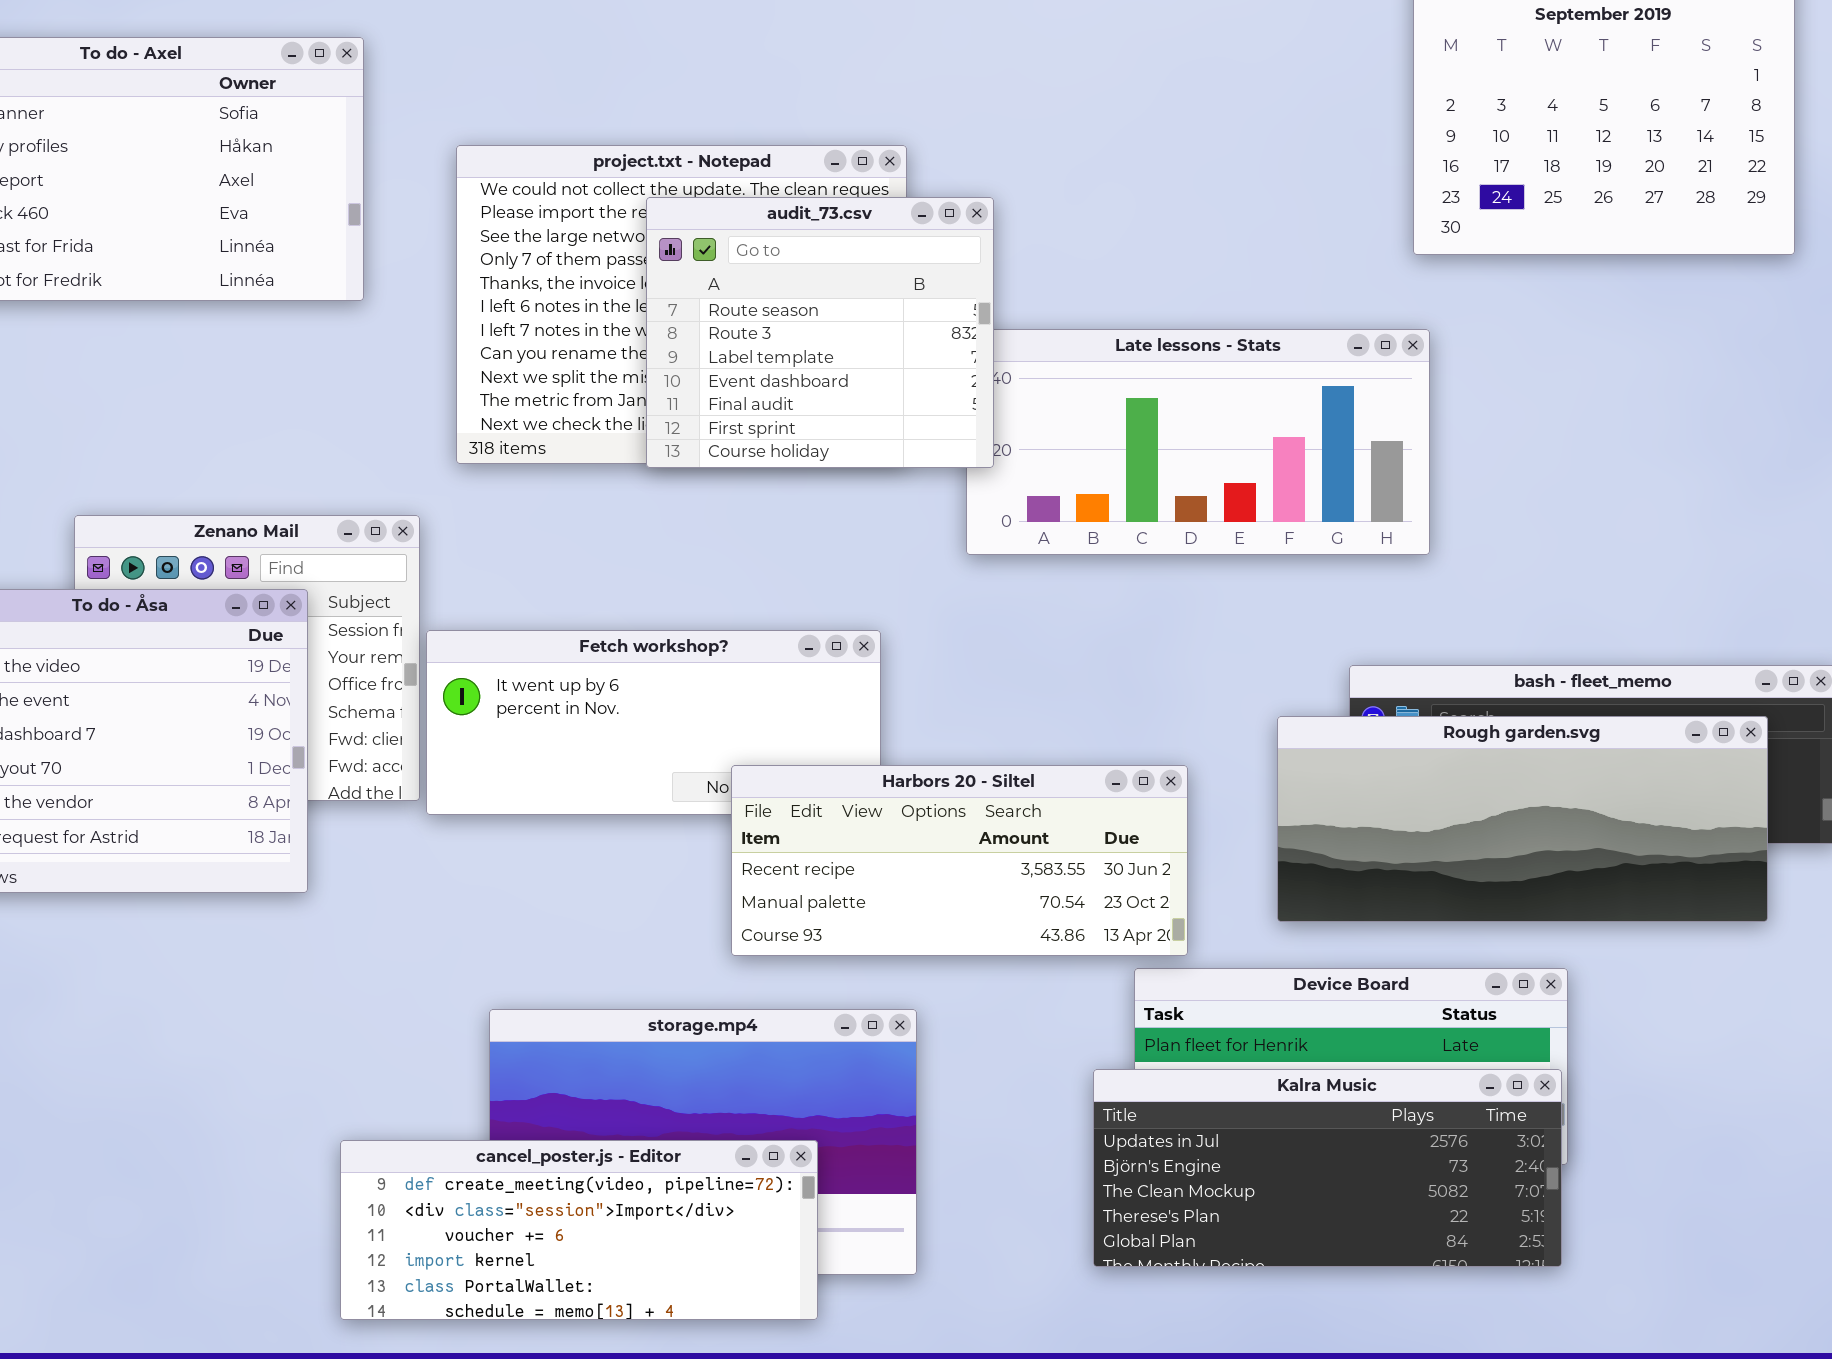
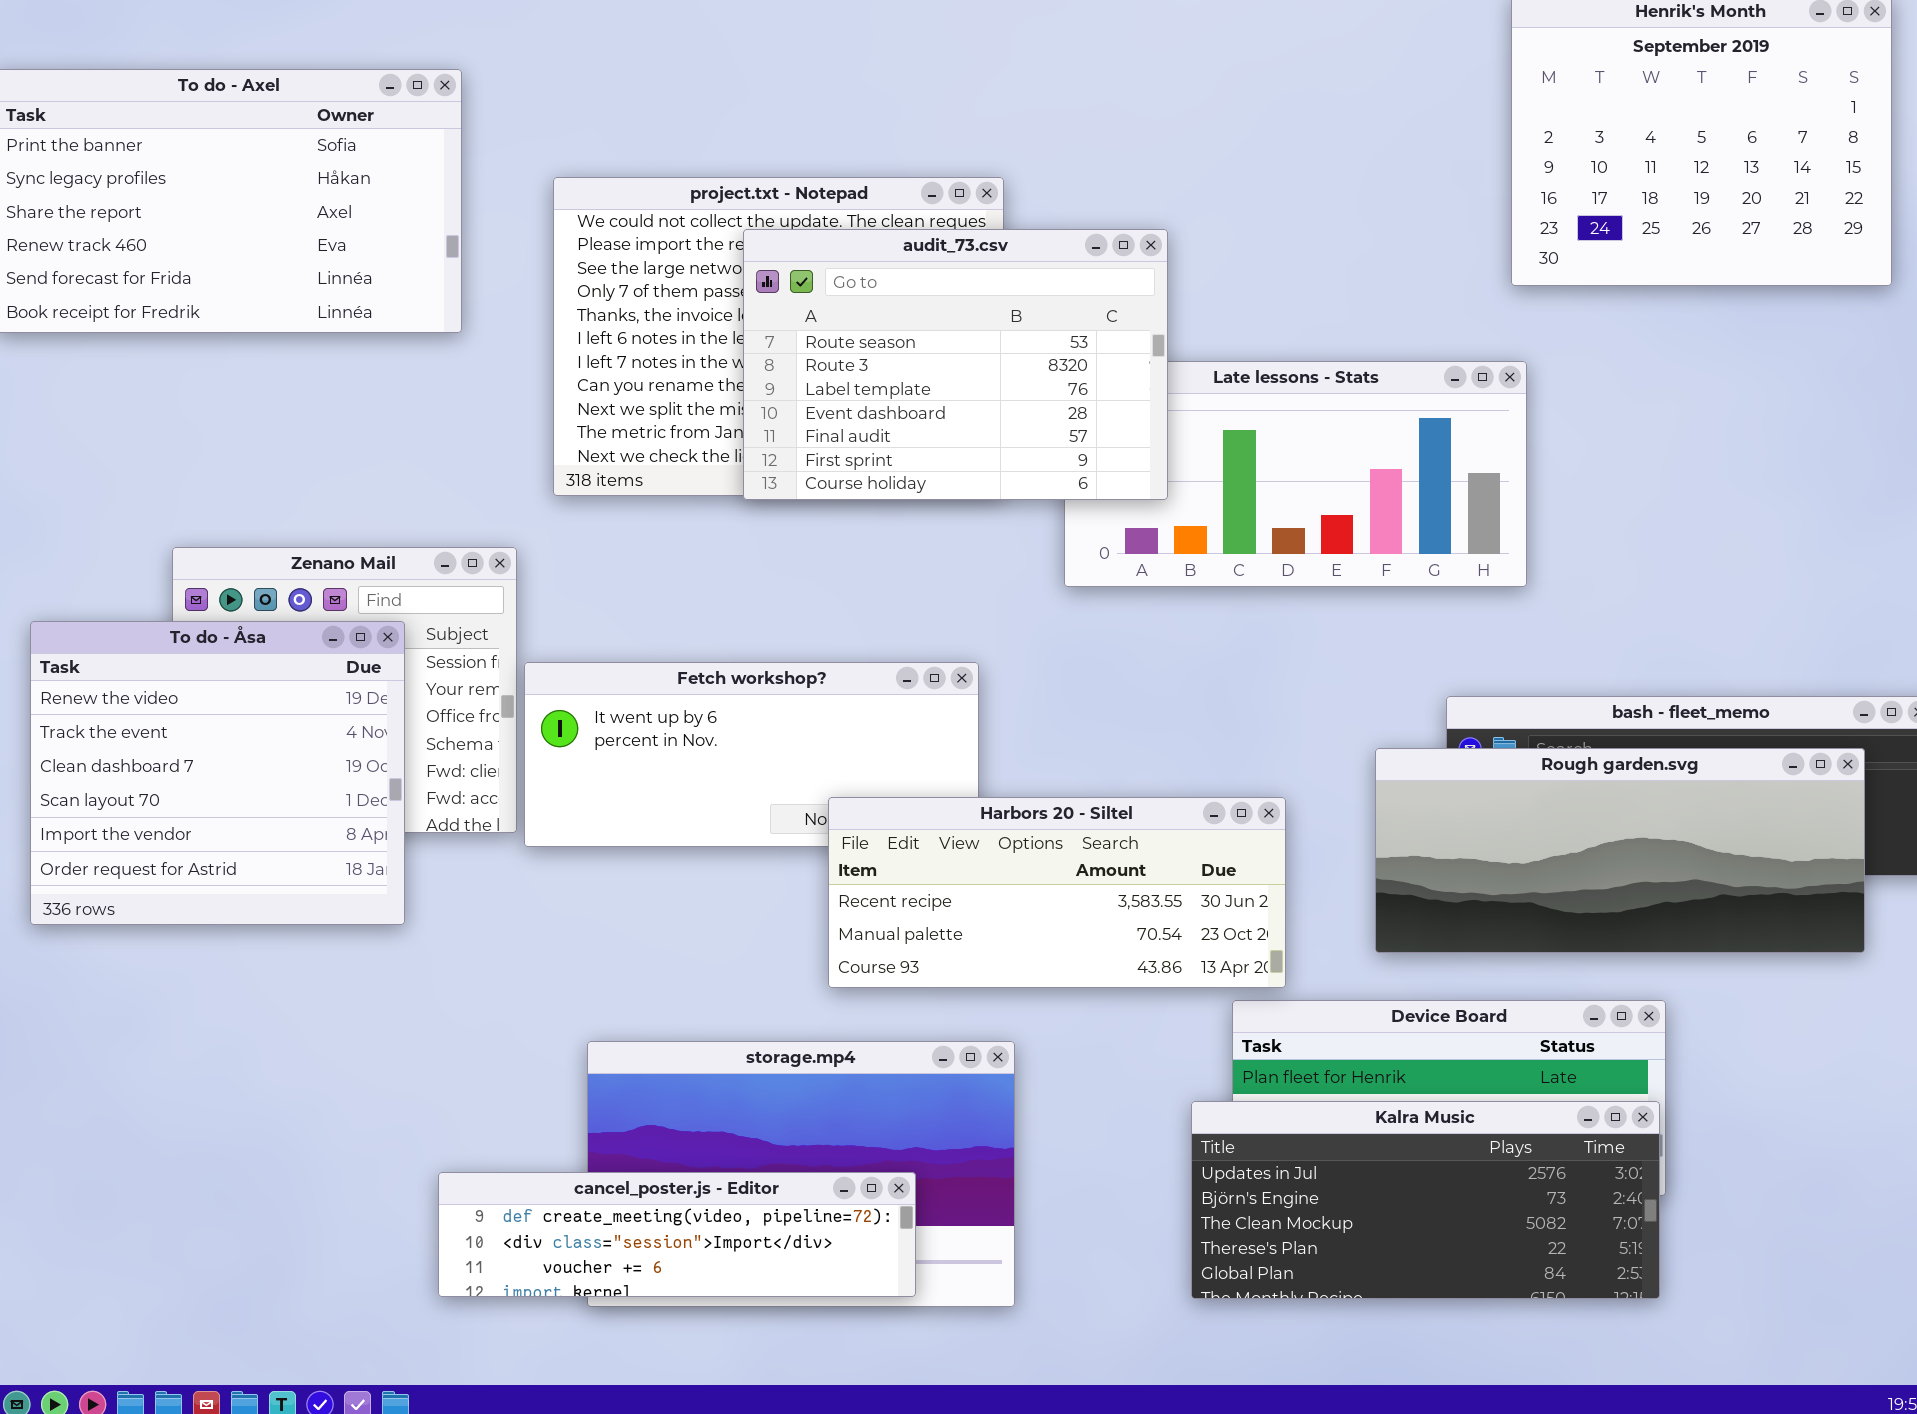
audit_73.csv: [646,197,994,468] -> [743,229,1168,500], resized
cancel_poster.js - Editor: [340,1140,818,1320] -> [438,1172,916,1297], resized

